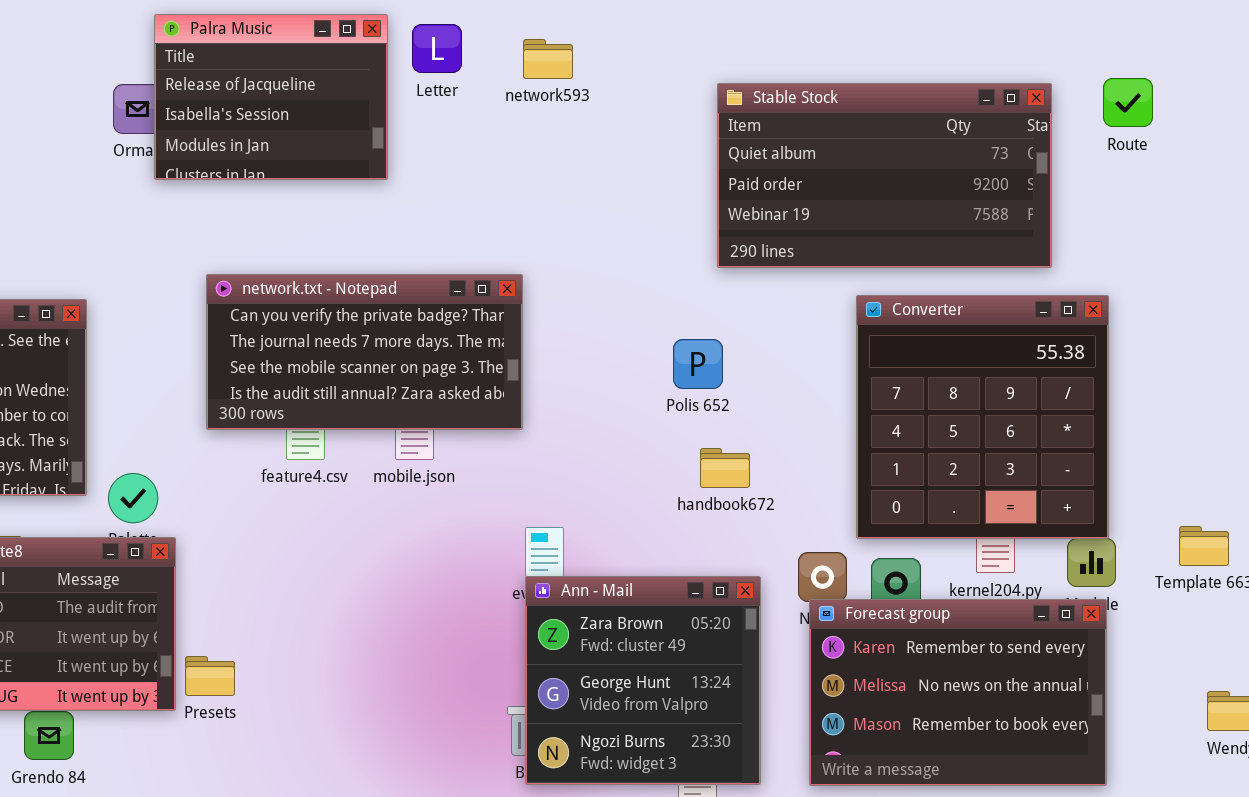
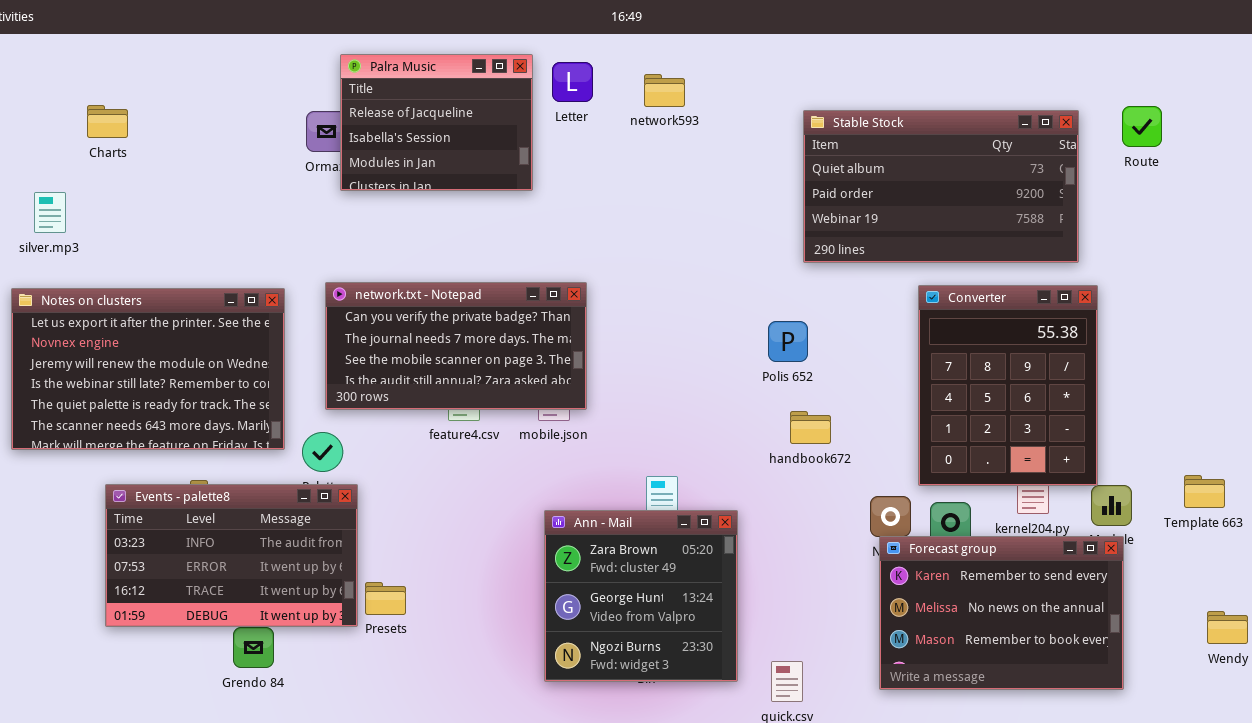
network.txt - Notepad: [206,274,523,430] -> [325,282,587,410], moved
Converter: [856,295,1109,539] -> [918,285,1098,486], resized
Ann - Mail: [525,576,761,785] -> [544,510,738,682], moved

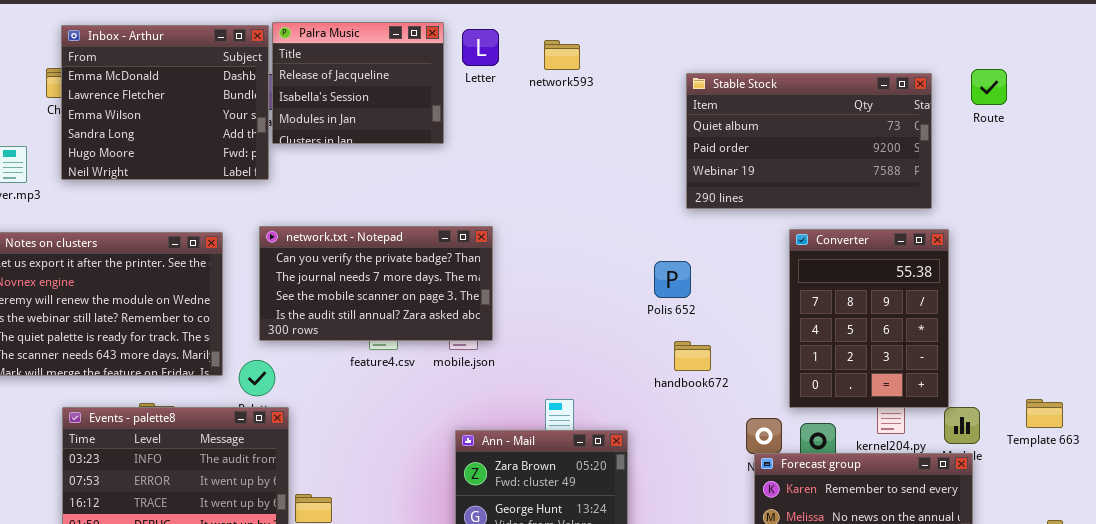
Inbox - Arthur: none -> [61,25,269,180], opened

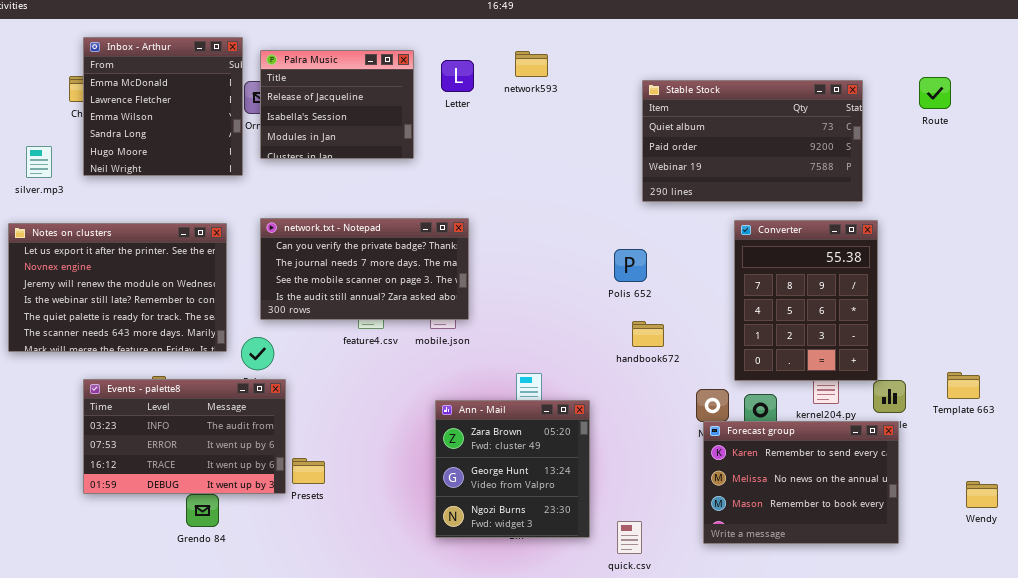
Palra Music: [272,22,444,144] -> [260,50,414,159], moved
Inbox - Arthur: [61,25,269,180] -> [83,37,243,176], resized
Letter: [462,29,499,66] -> [441,60,474,92], moved
Route: [971,69,1007,105] -> [919,77,951,109], moved

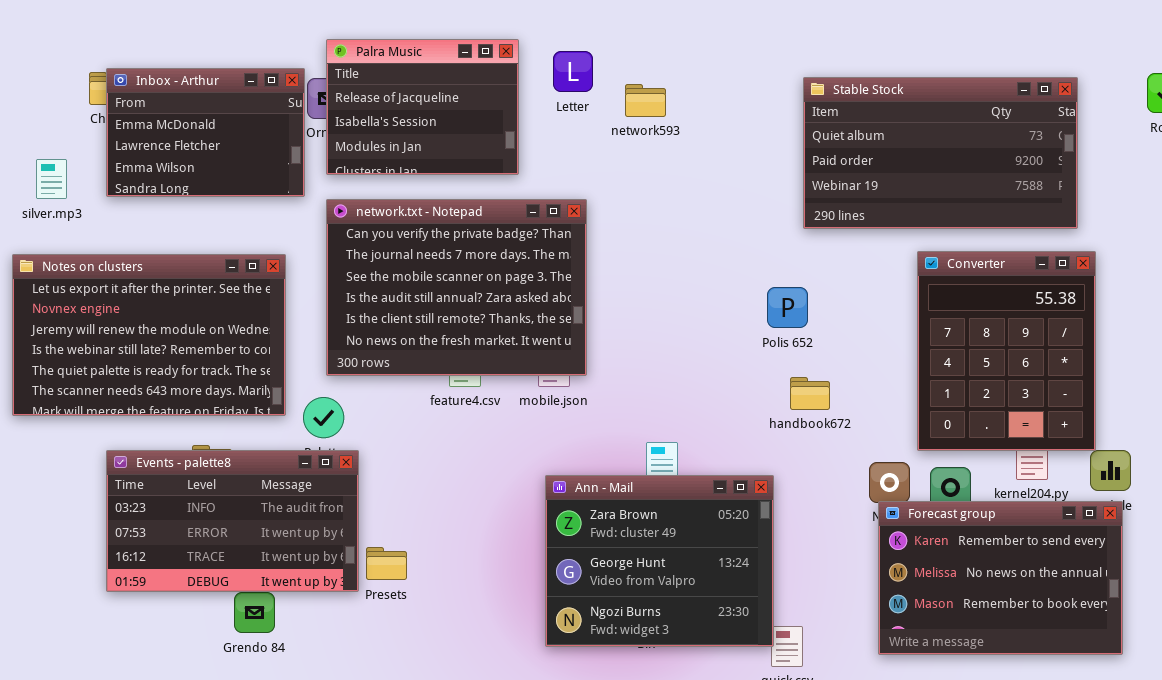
Inbox - Arthur: [83,37,243,176] -> [106,68,305,197], resized
network593: [515,51,548,77] -> [625,84,666,117], moved
network.txt - Notepad: [260,218,469,320] -> [326,199,587,376], resized
Ann - Mail: [435,400,590,538] -> [545,475,774,647], resized

